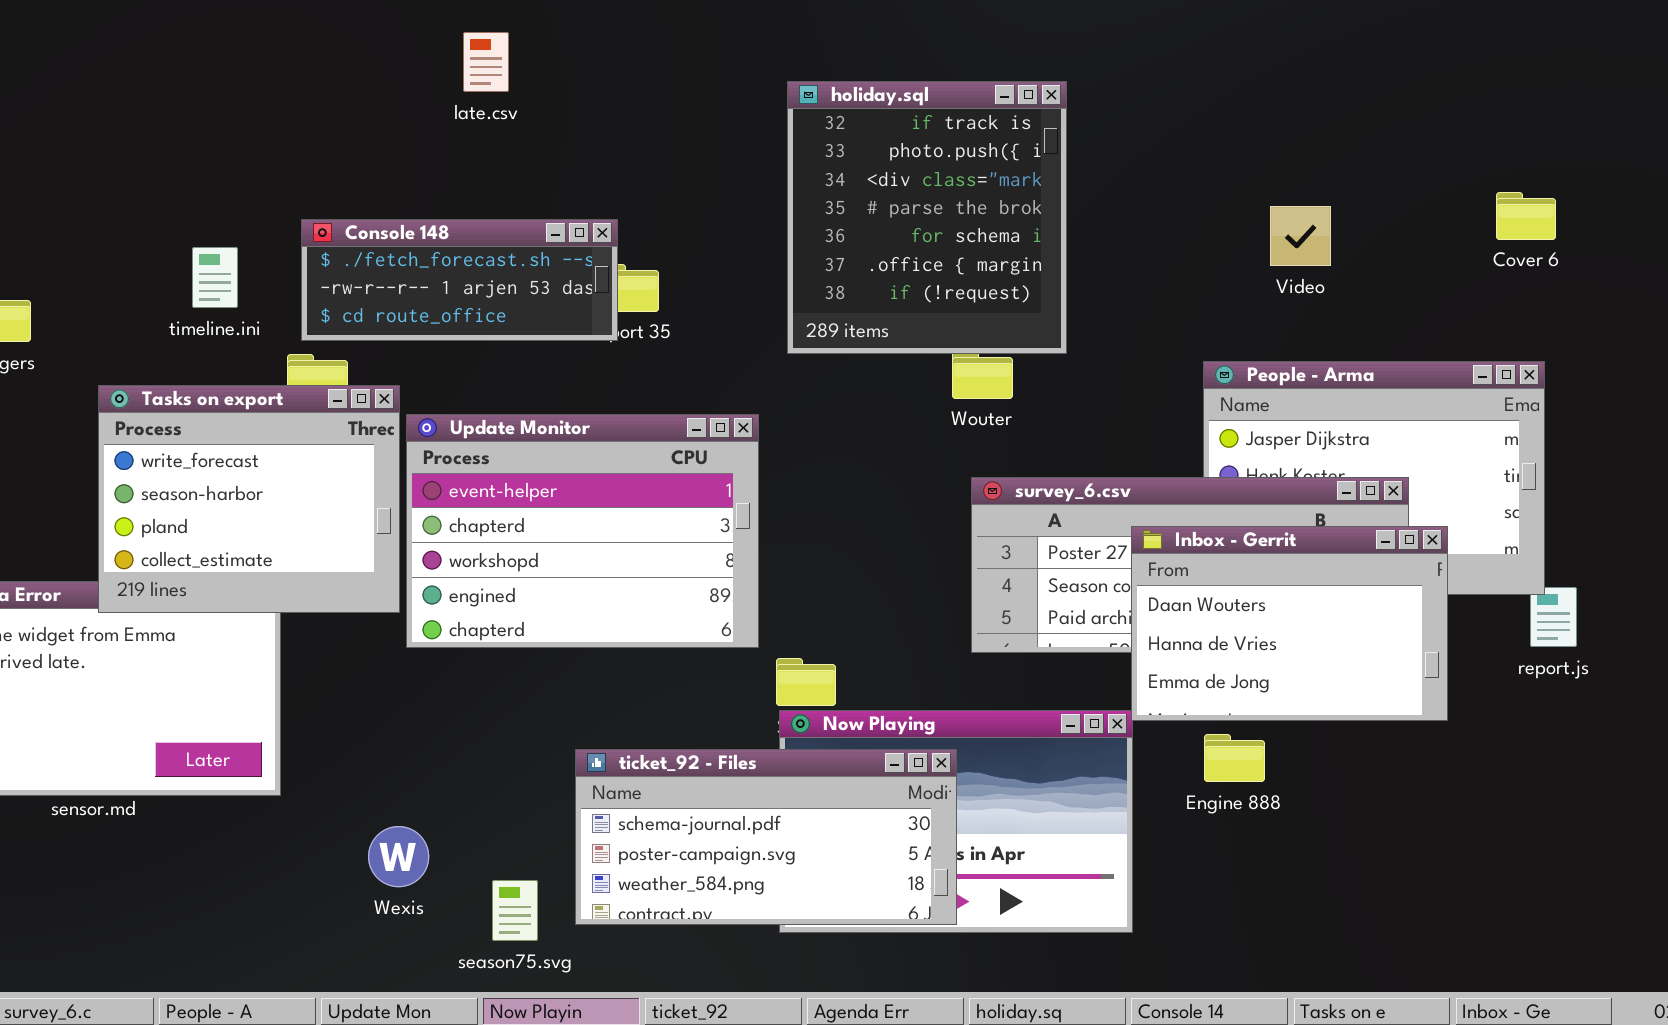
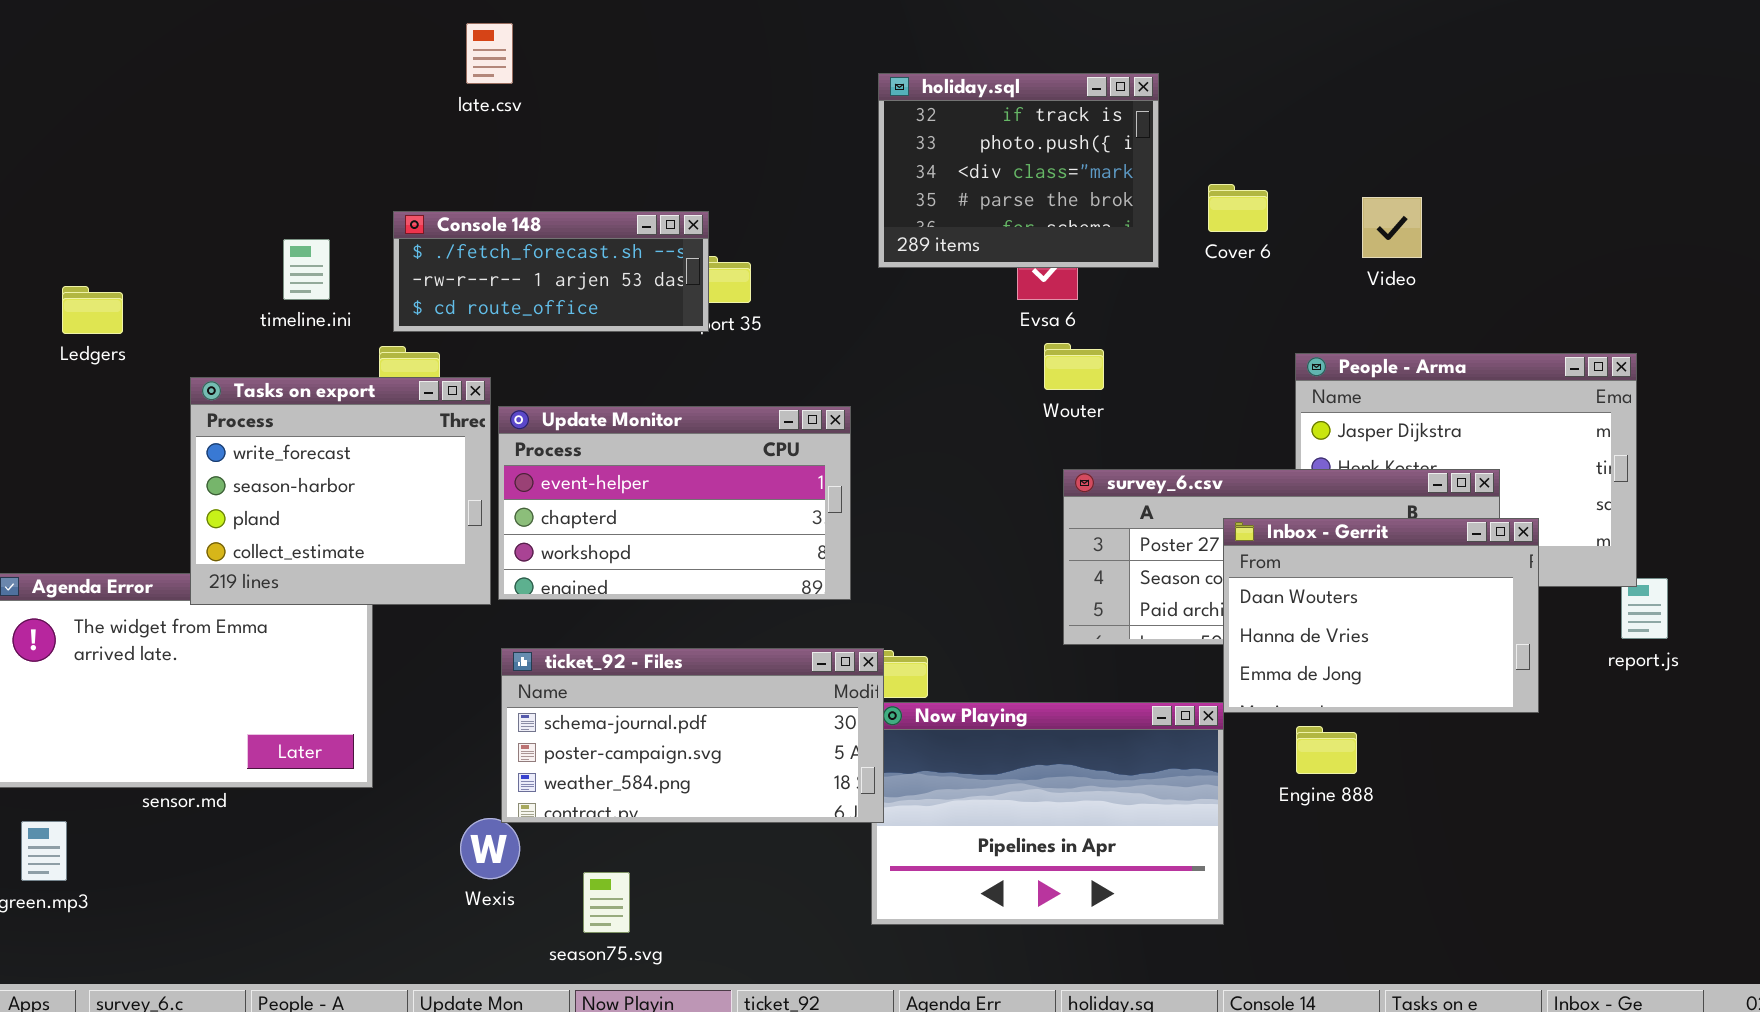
late.csv: [463,32,509,92] -> [466,23,513,84], moved
holiday.sql: [787,81,1067,354] -> [878,73,1159,268], resized
Cover 6: [1496,192,1556,240] -> [1208,184,1268,232], moved
Update Monitor: [406,414,759,648] -> [498,406,851,600], resized
ticket_92 - Files: [575,749,957,925] -> [501,648,884,823], moved

